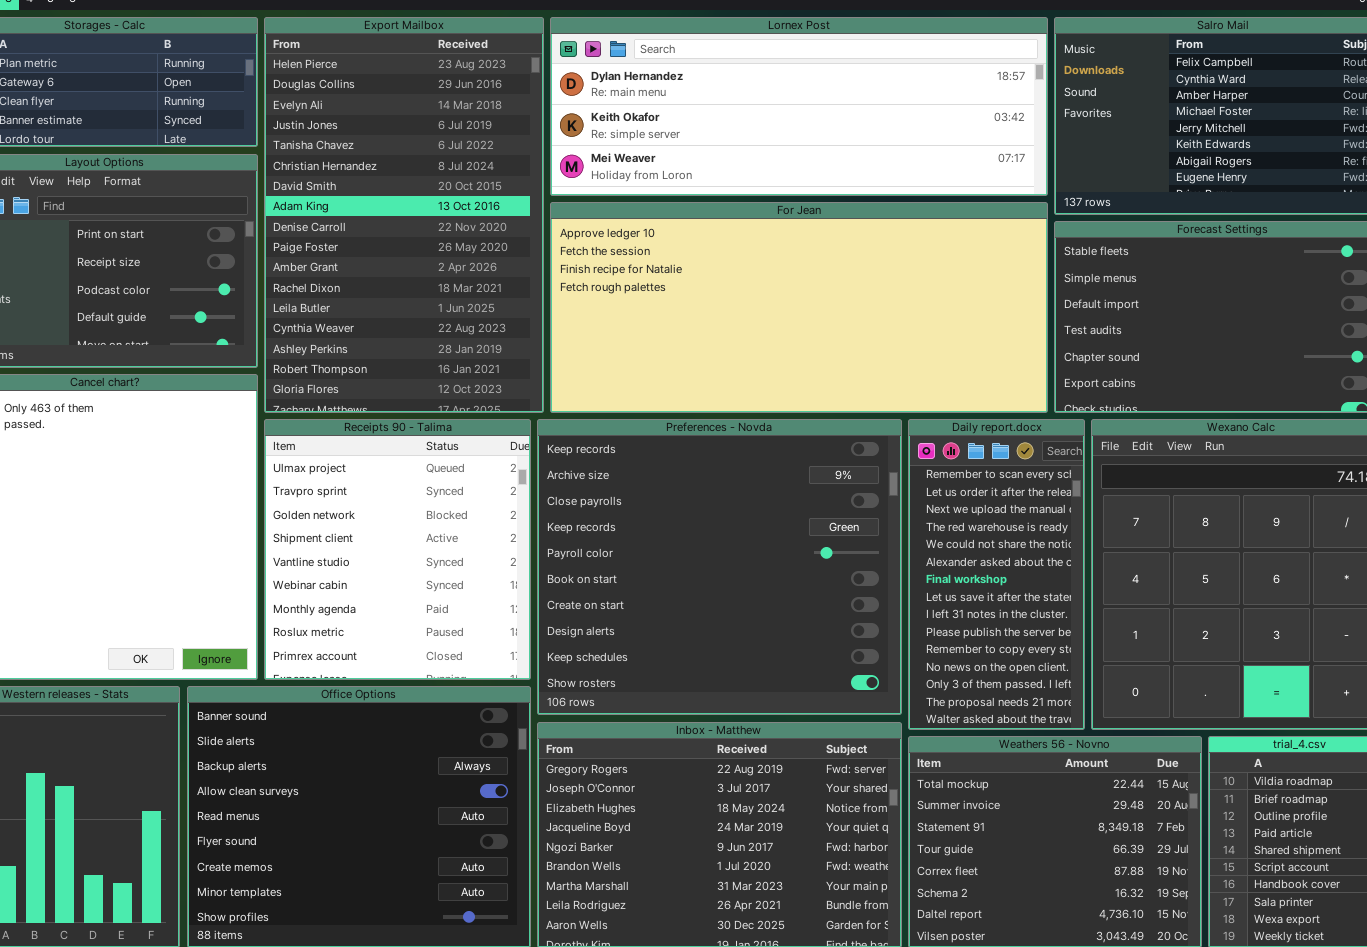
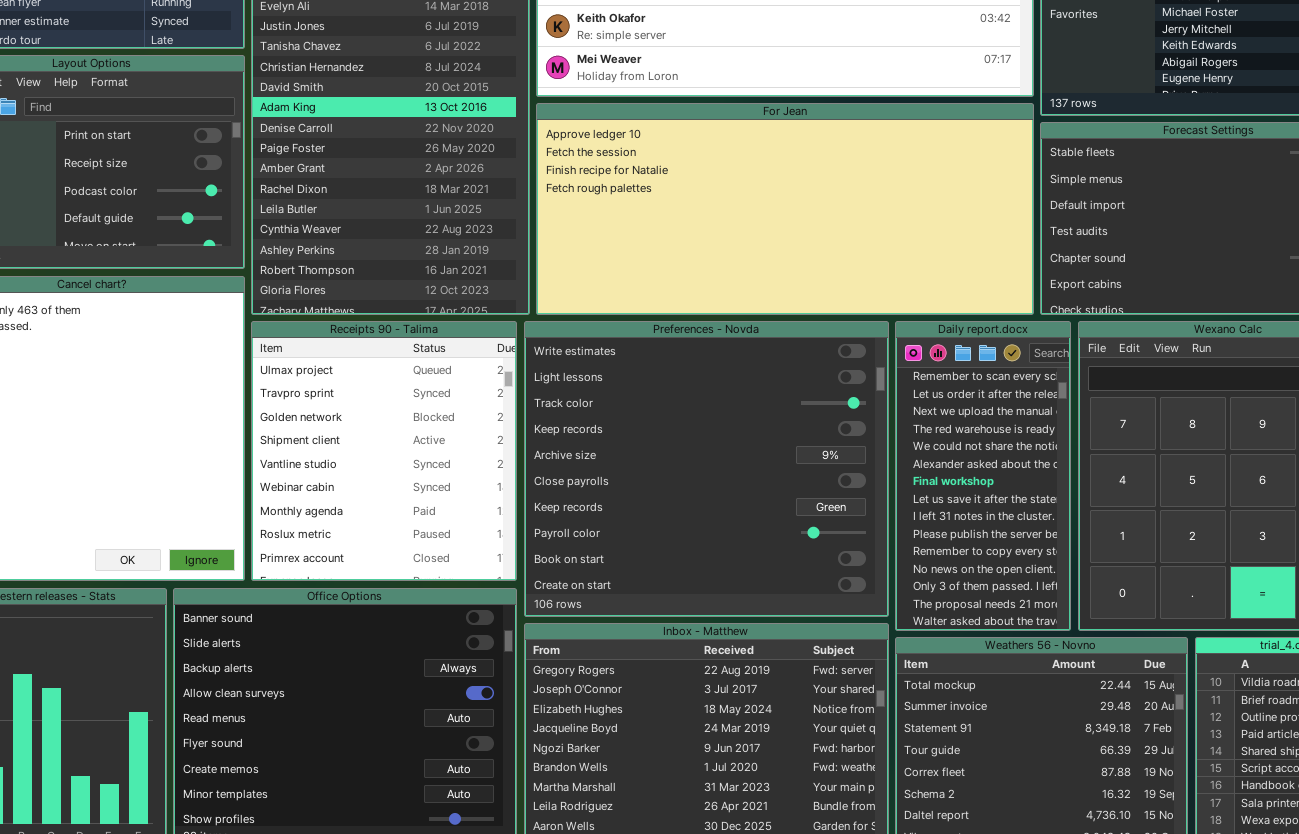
Preferences - Novda: [537,419,902,715] -> [524,321,889,617], scrolled up 3 rows

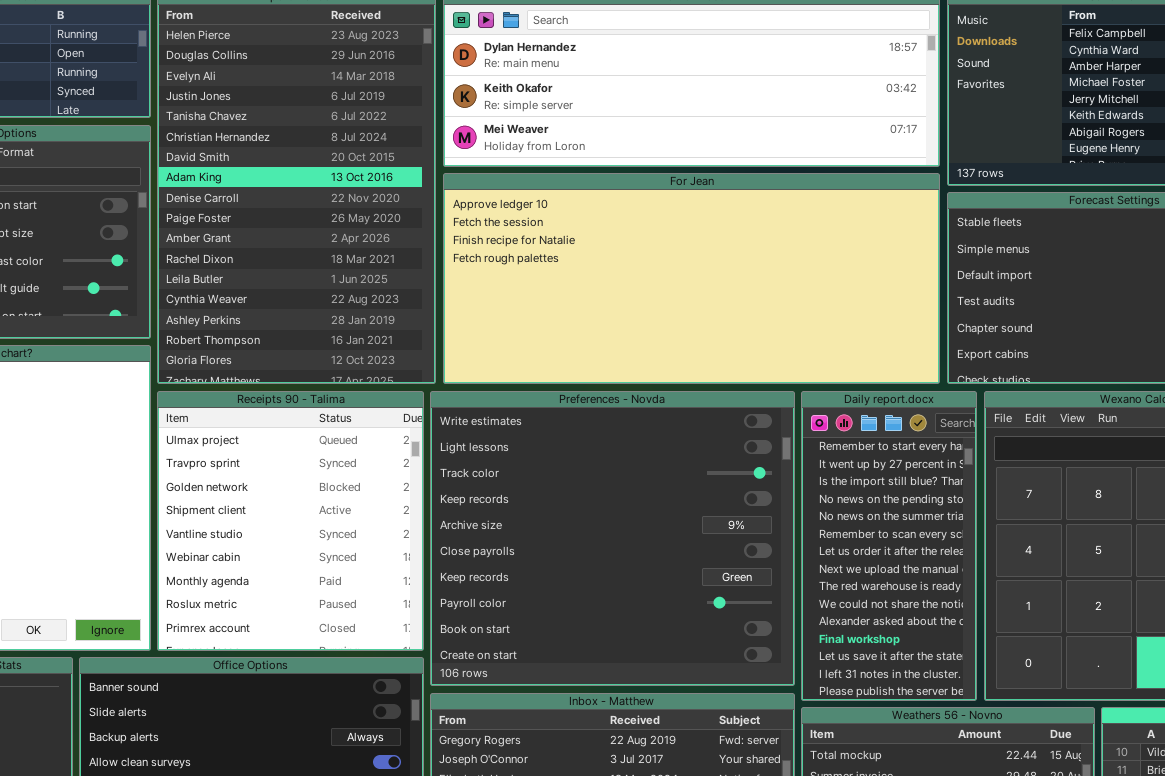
Daily report.docx: [895,321,1071,631] -> [801,391,977,701], scrolled up 5 rows

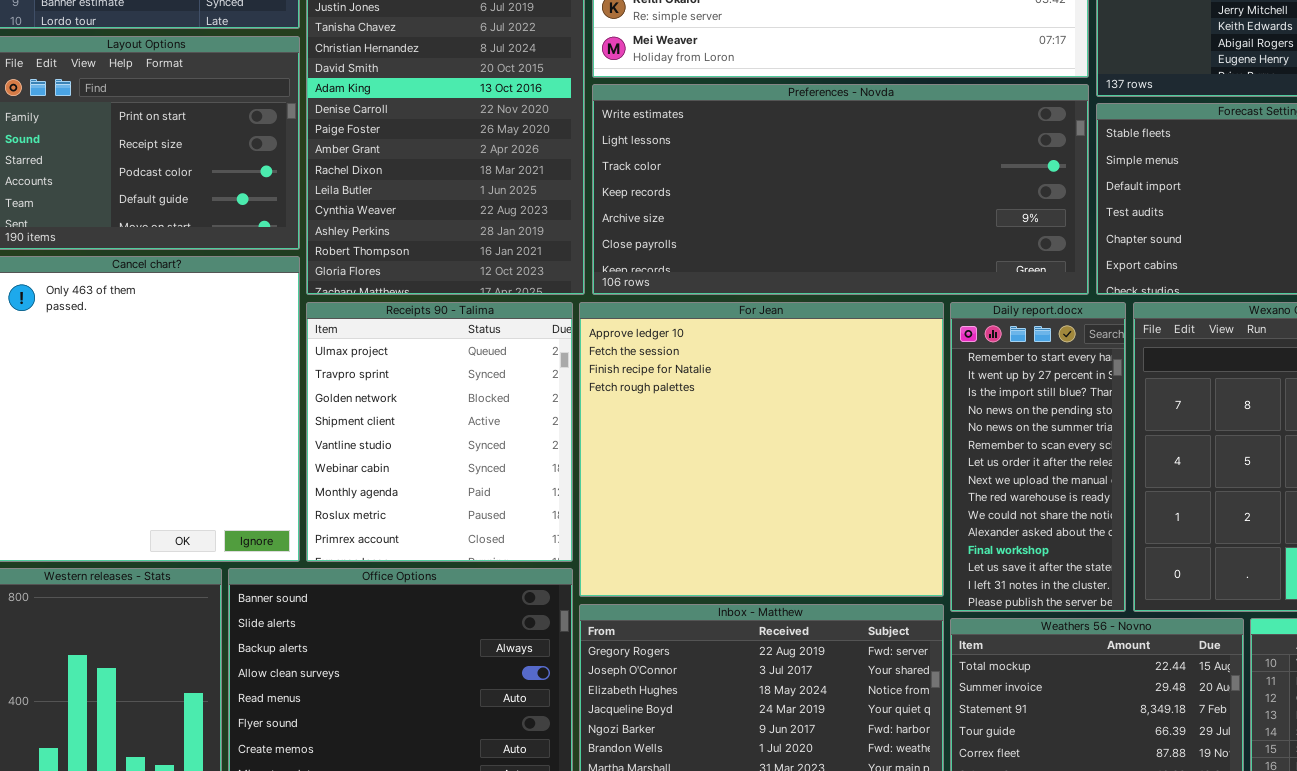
For Jean: [443,173,940,384] -> [579,302,944,597], moved, resized
Preferences - Novda: [430,391,795,686] -> [592,84,1089,295], moved, resized

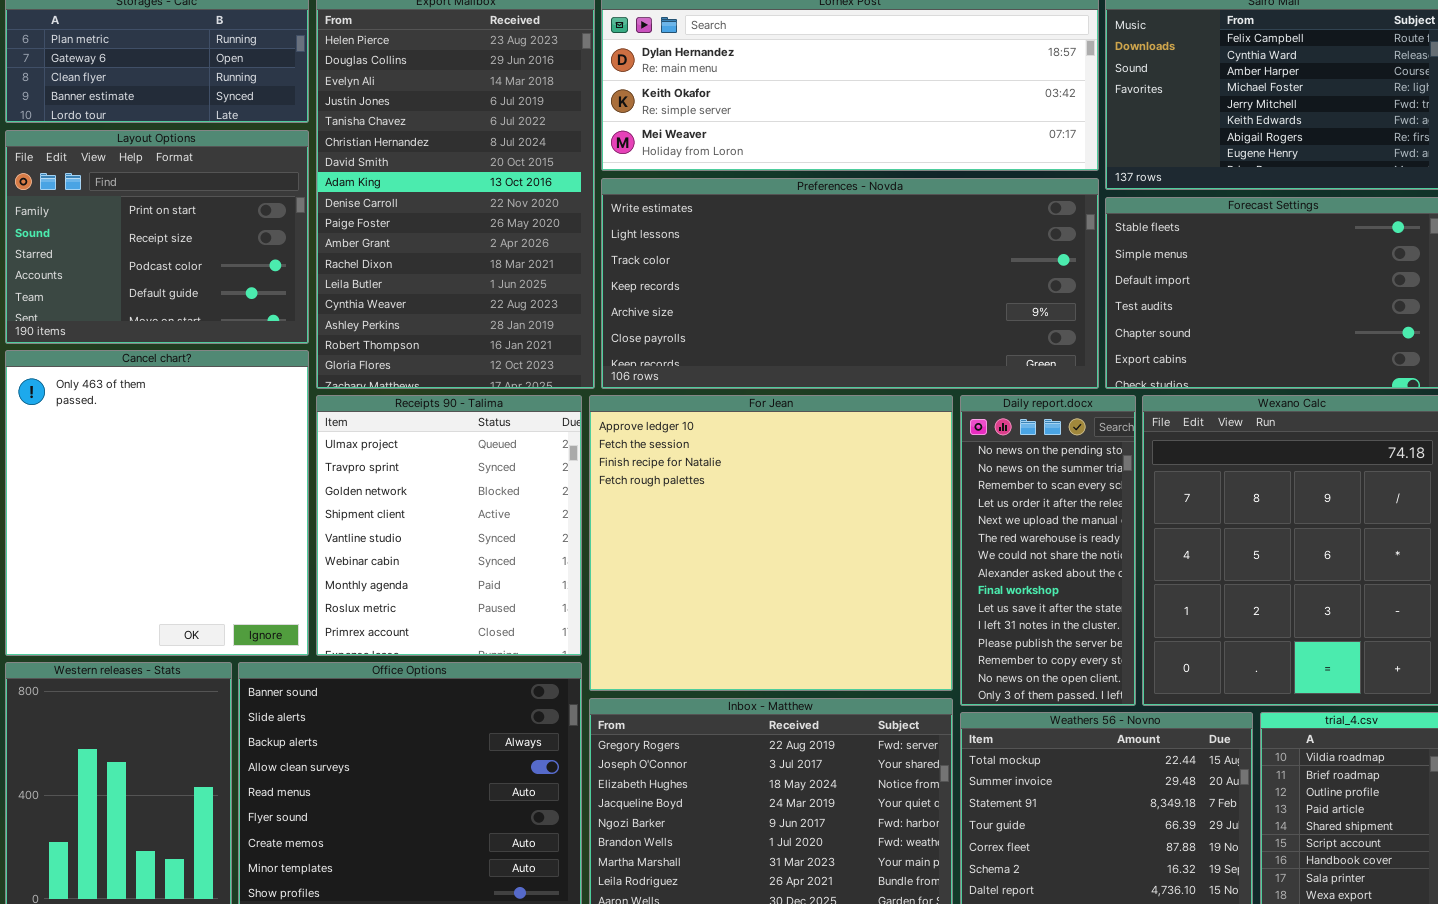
Daily report.docx: [950,302,1126,612] -> [960,395,1136,706], scrolled down 3 rows

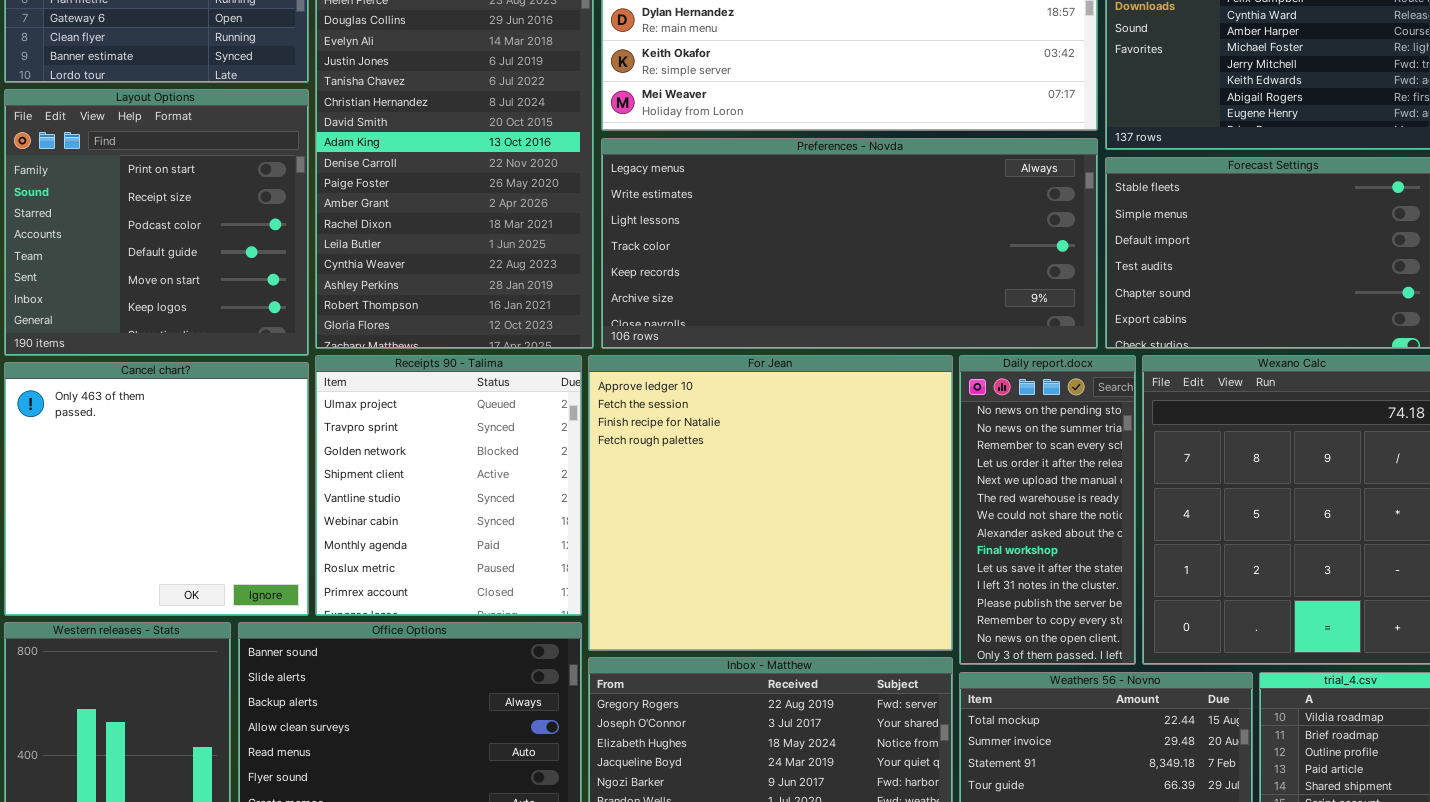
Layout Options: [5,130,309,344] -> [4,89,309,356], resized
Preferences - Novda: [601,178,1099,389] -> [601,138,1098,349], scrolled up 1 row
Cancel chart?: [5,350,309,656] -> [4,362,309,616], resized

